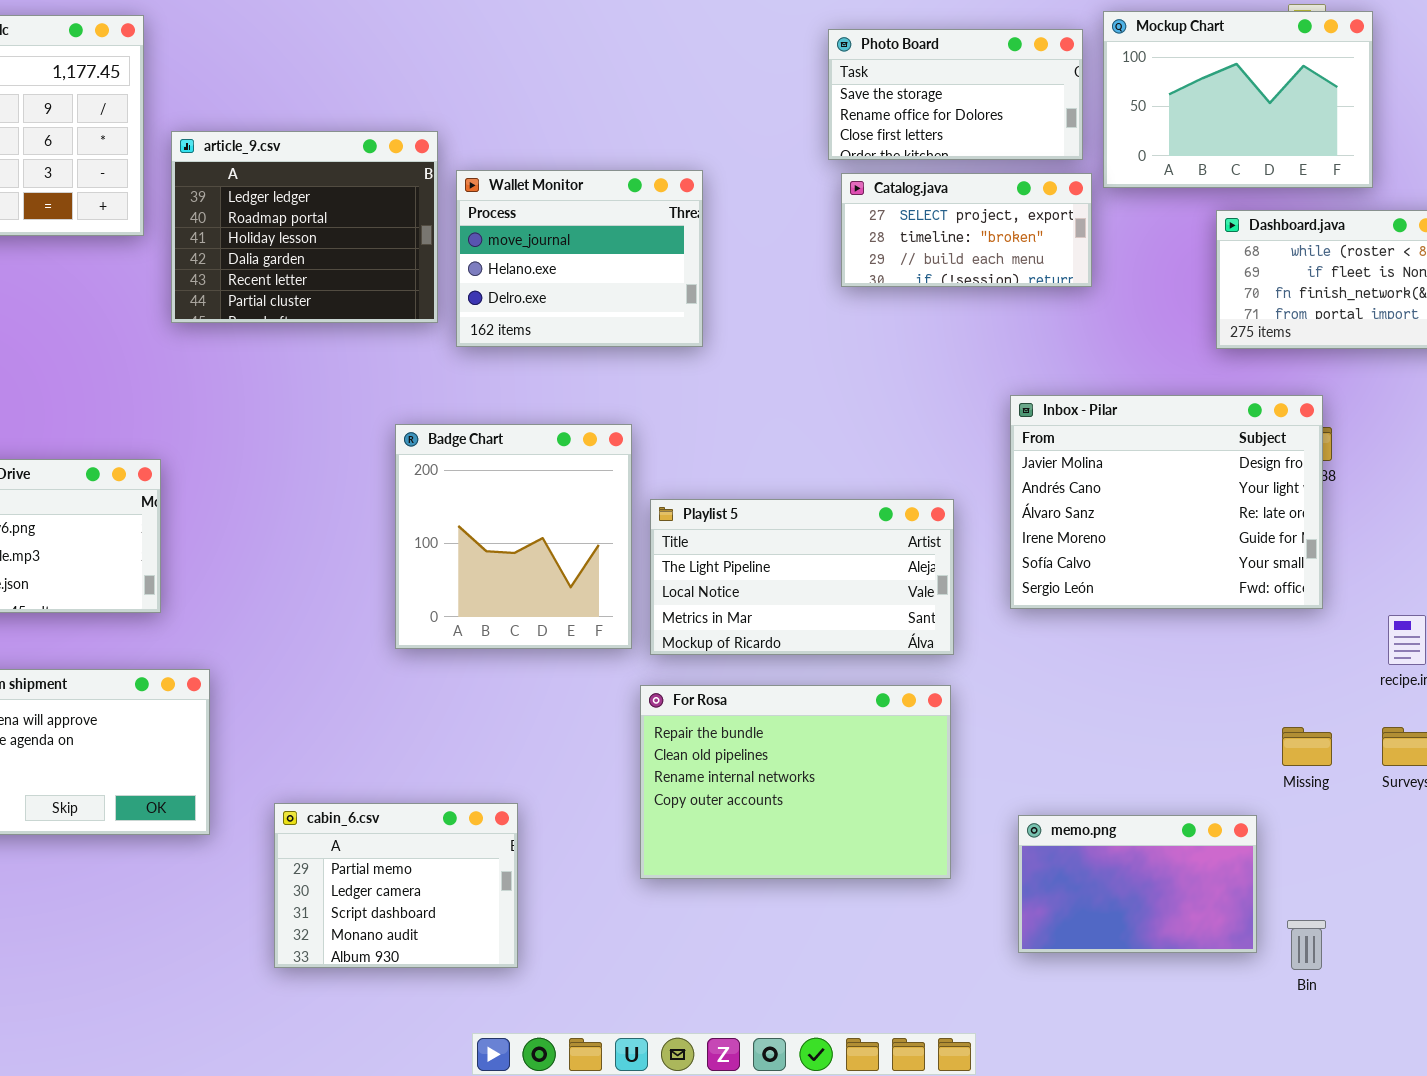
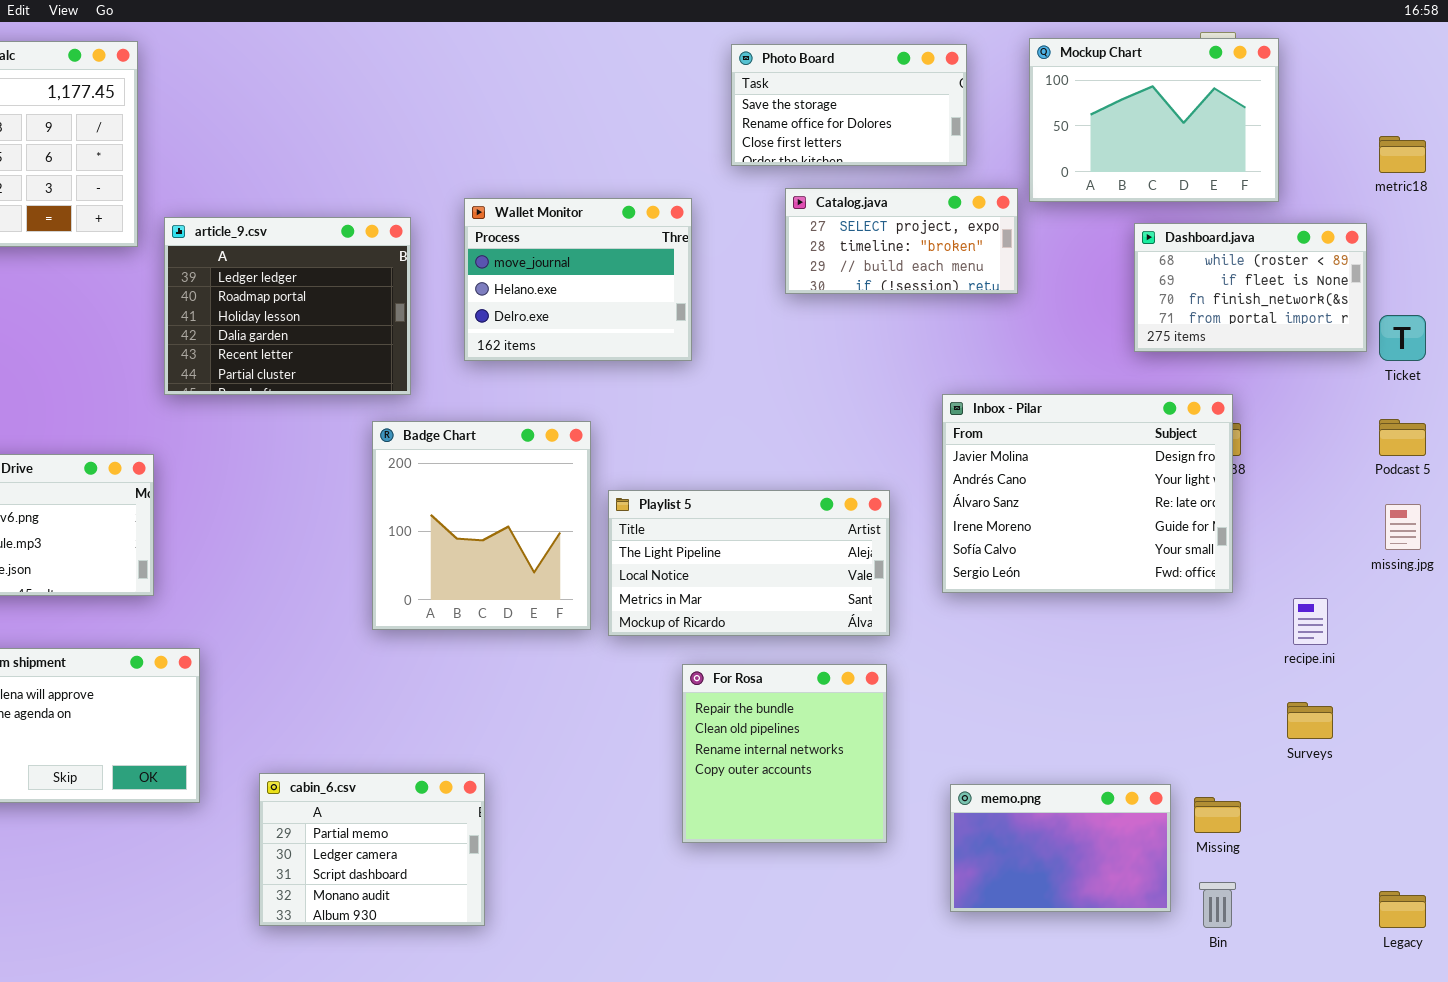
Photo Board: [828,29,1083,160] -> [731,44,967,166], moved
article_9.csv: [171,131,438,323] -> [164,217,411,395], moved
Wallet Monitor: [456,170,703,347] -> [464,198,692,361], moved
For Rosa: [640,685,951,879] -> [682,664,887,843], resized
Missing: [1282,727,1332,766] -> [1194,797,1241,833], moved

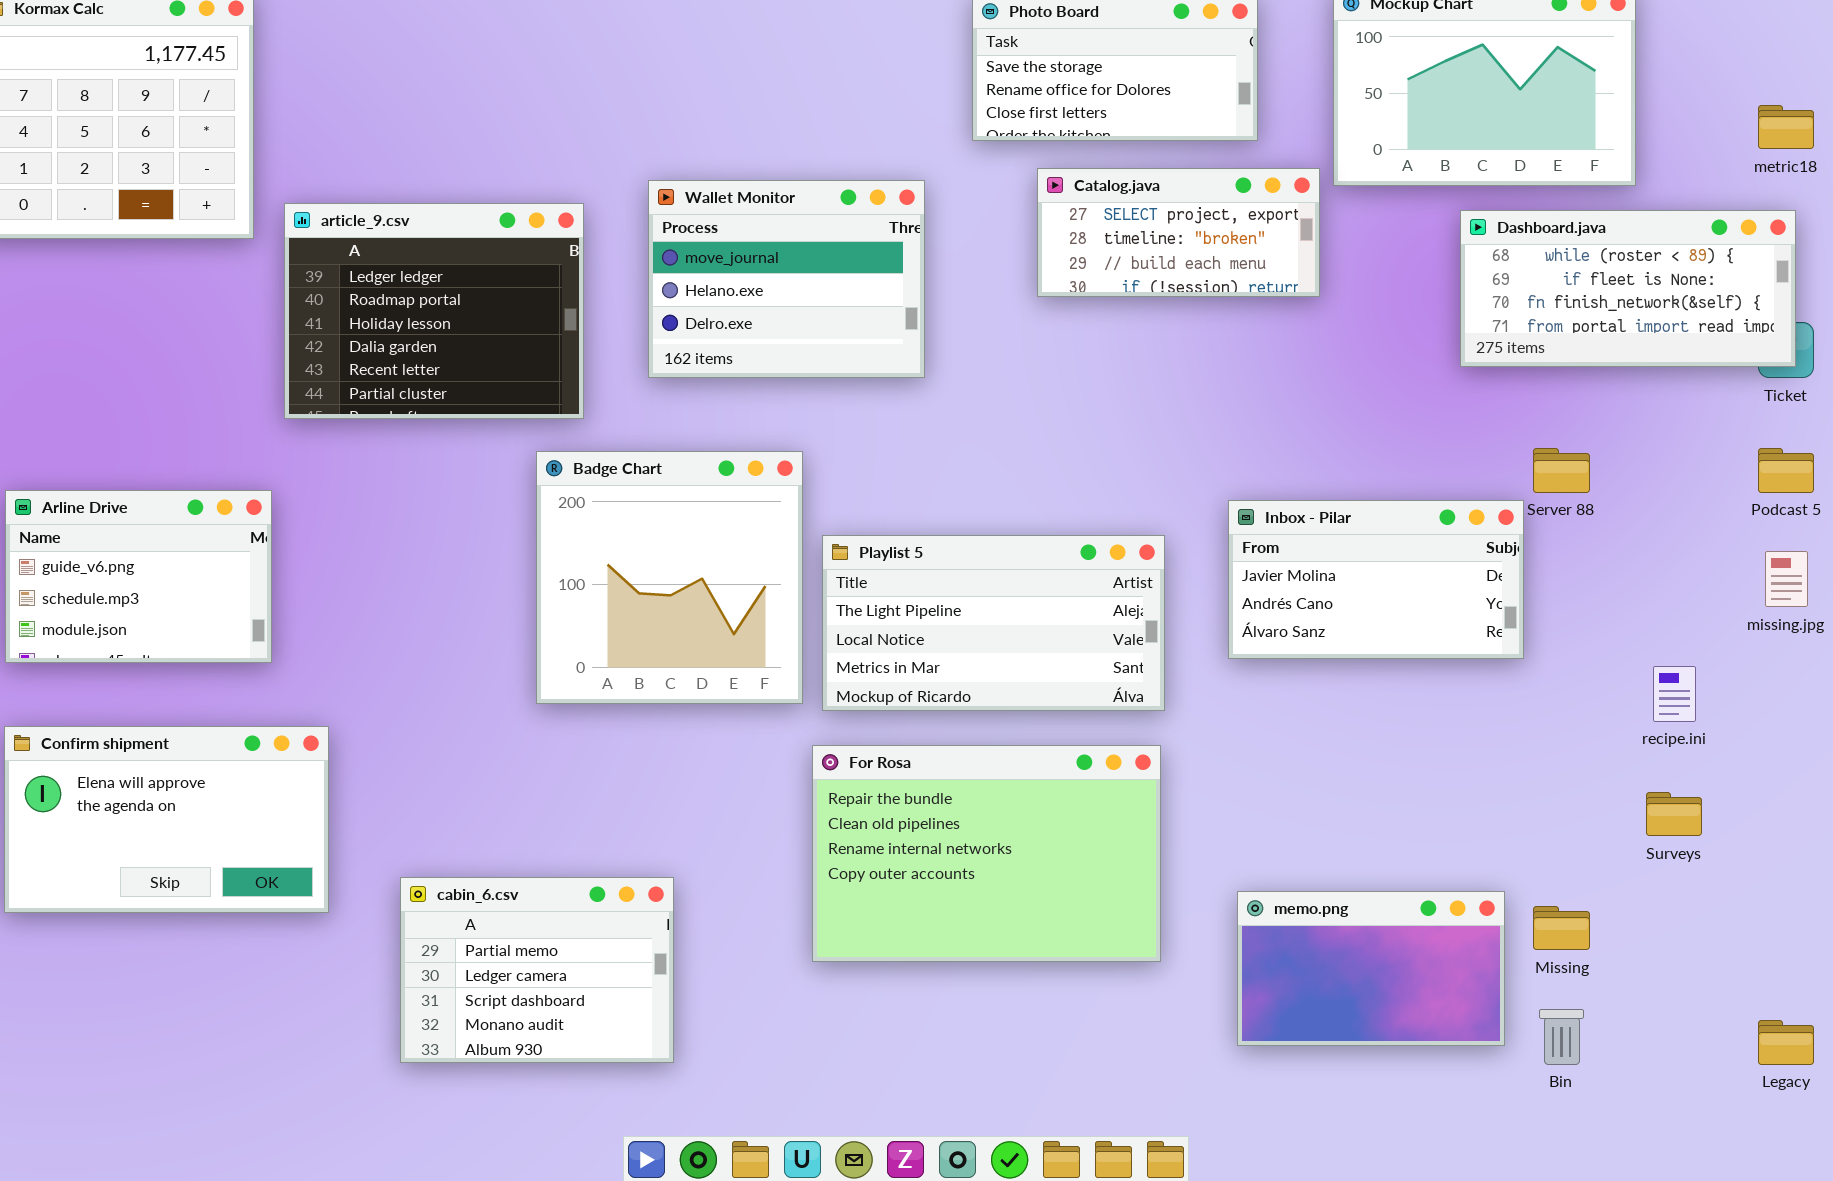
Dashboard.java: [1134,223,1367,352] -> [1460,210,1796,367], resized
Inbox - Pilar: [942,394,1233,593] -> [1228,500,1524,659], resized
For Rosa: [682,664,887,843] -> [812,745,1161,962], resized

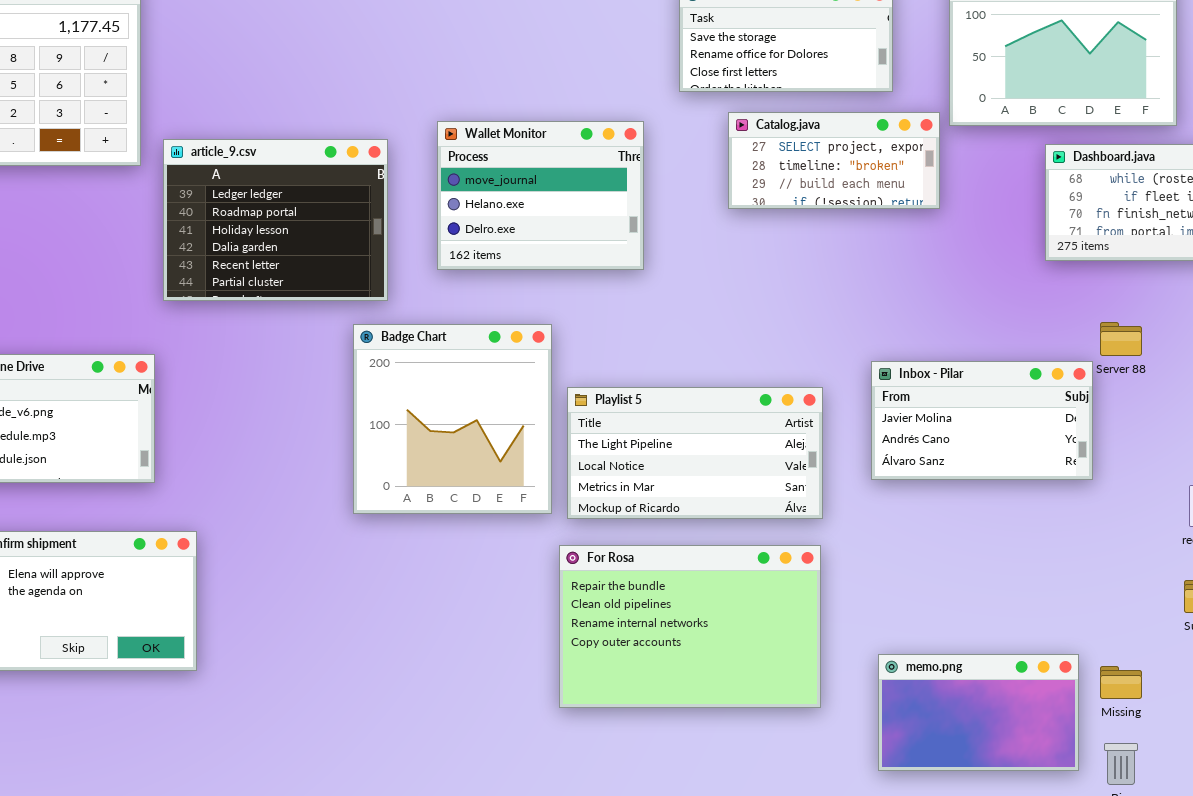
cabin_6.csv: [400,877,674,1063] -> none, closed

